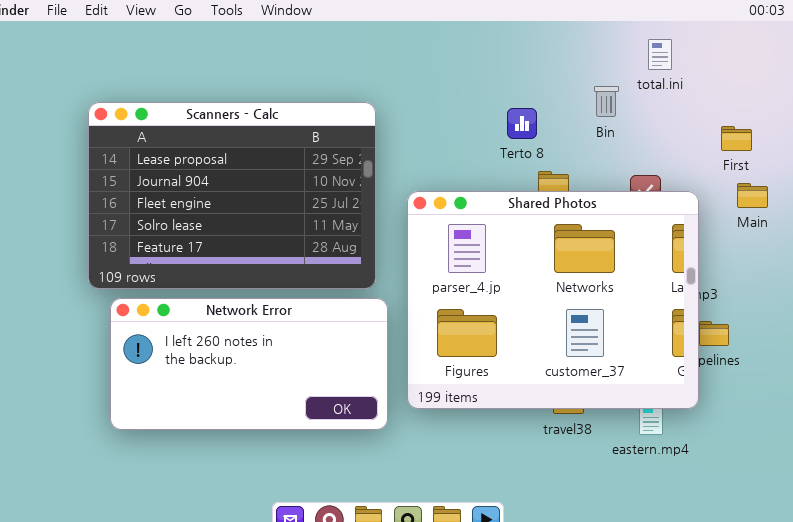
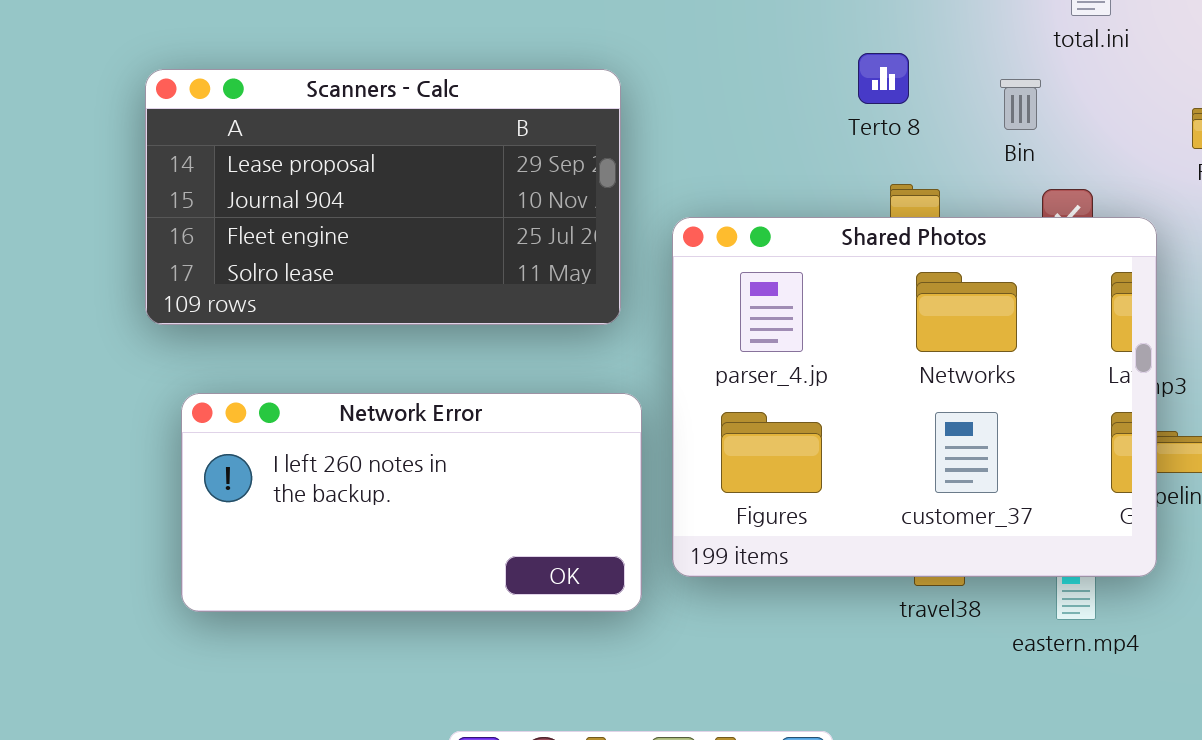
Bin: [594,86,619,117] -> [1000,79,1041,130], moved
Scanners - Calc: [88,102,376,289] -> [145,69,621,325], resized
Terto 8: [507,108,537,139] -> [858,53,909,104], moved

